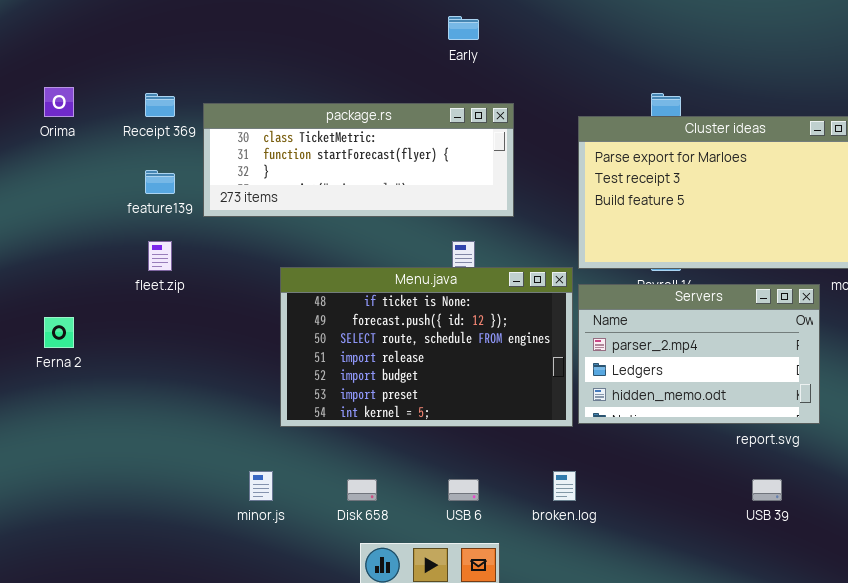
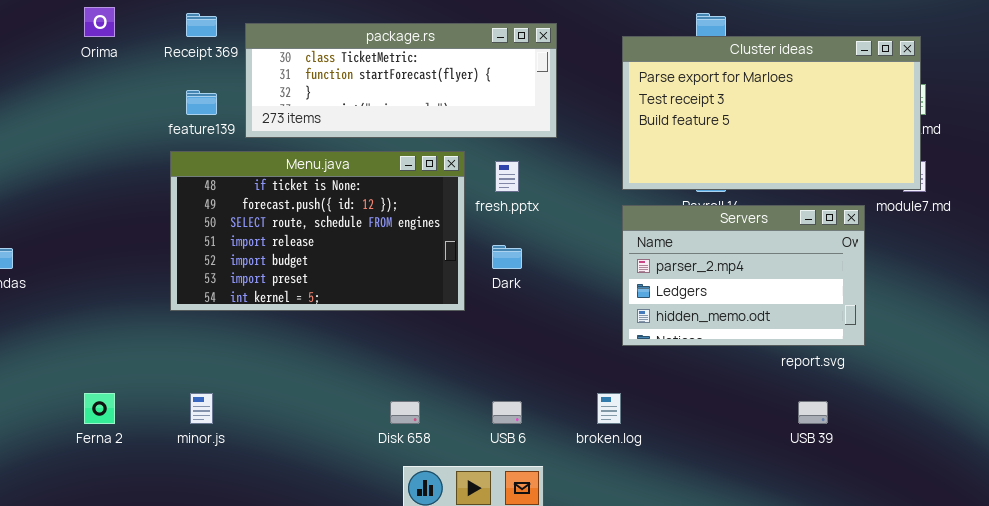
Menu.java: [280,267,573,427] -> [170,151,465,311], moved
Ferna 2: [44,317,74,348] -> [84,393,115,424], moved
minor.js: [249,471,273,501] -> [190,393,213,424], moved

